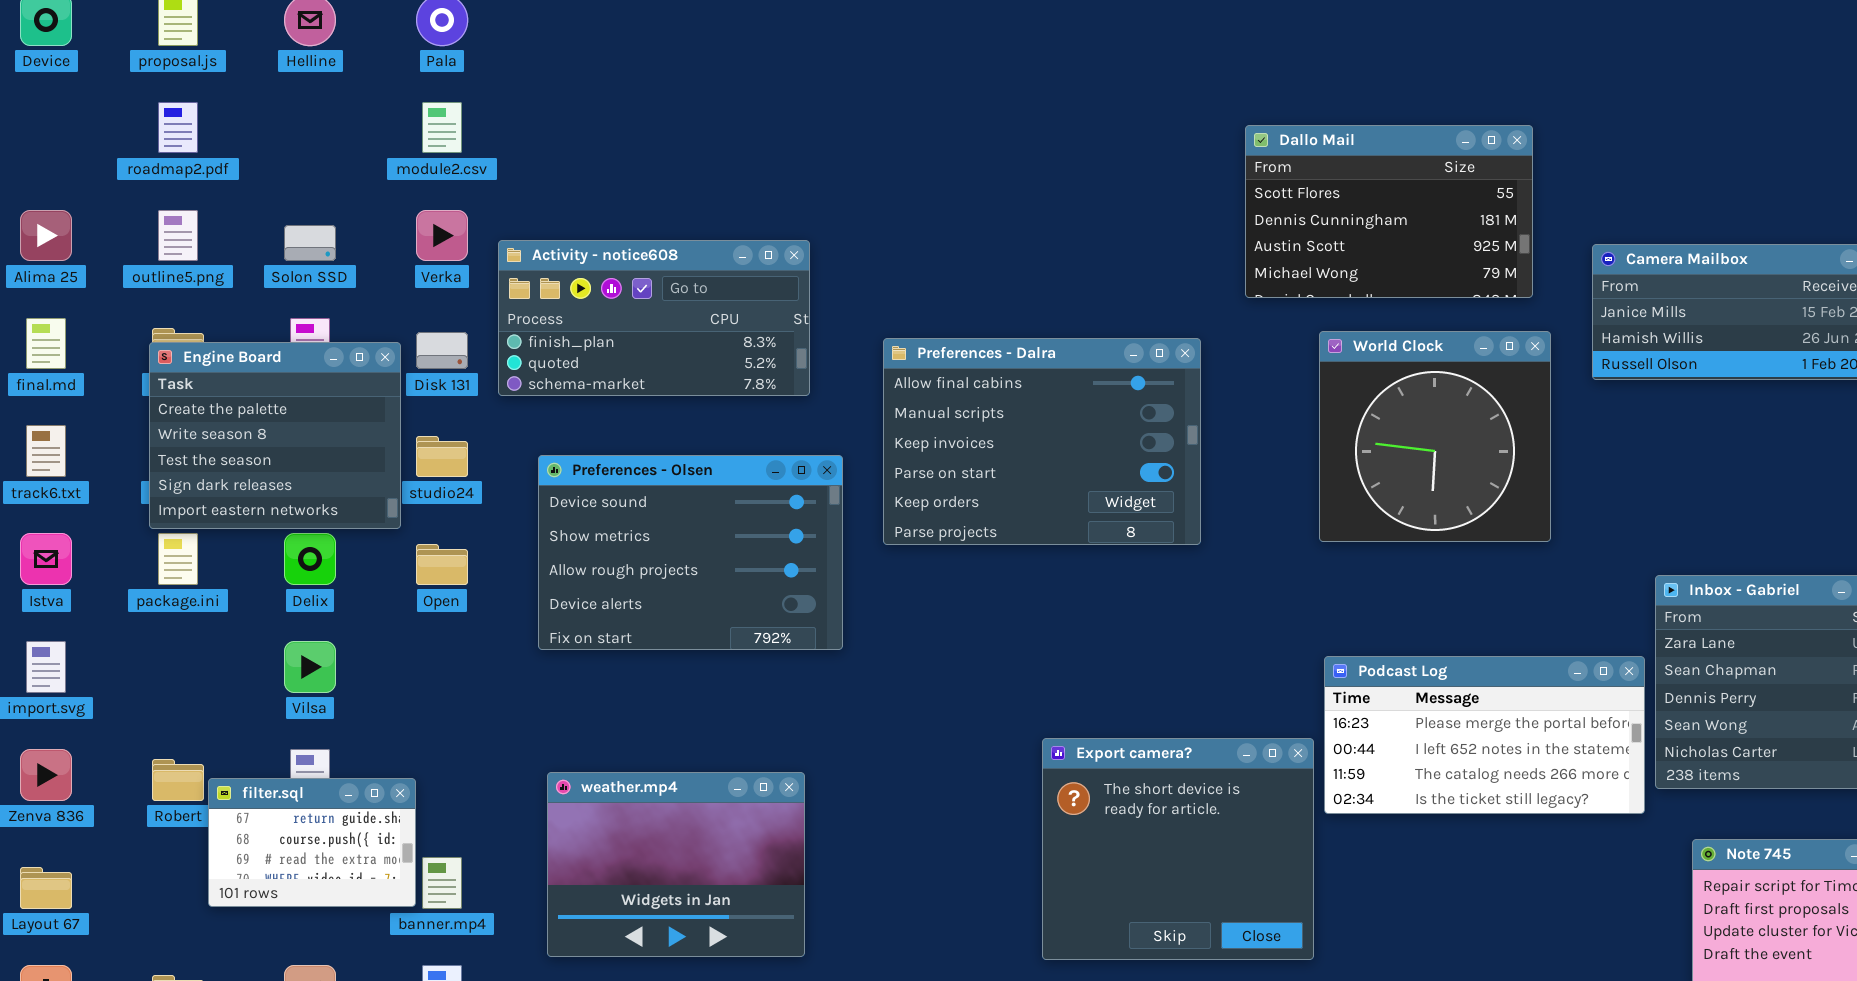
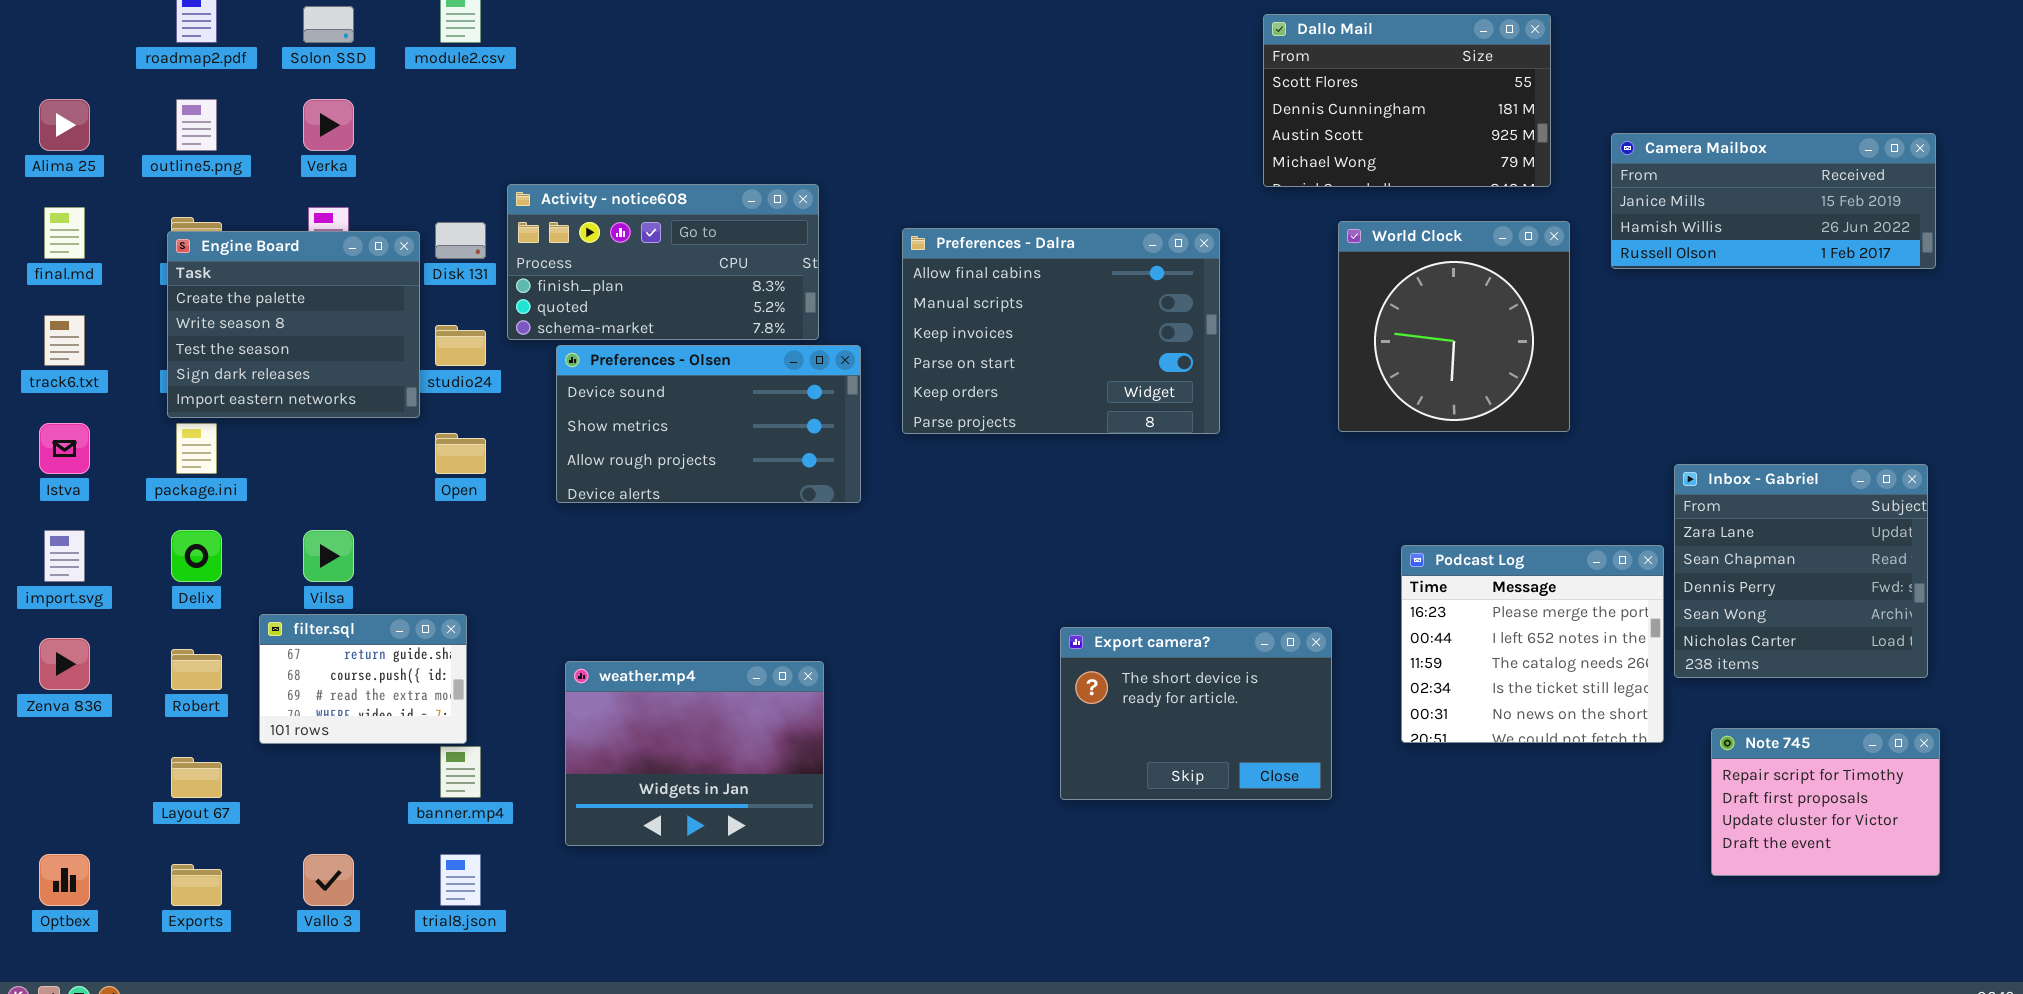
Verka: [416,210,468,261] -> [303,99,354,151], moved
Solon SSD: [284,225,336,261] -> [303,6,354,43], moved
Activity - notice608: [498,240,810,396] -> [507,184,819,340], moved
Preferences - Olsen: [538,455,843,650] -> [556,345,861,503], resized
Delix: [284,533,336,585] -> [171,530,222,582], moved
Podcast Log: [1324,656,1645,814] -> [1401,545,1664,743], resized
Export camera?: [1042,738,1314,960] -> [1060,627,1332,800], resized
filter.sql: [208,778,416,907] -> [259,614,467,744], moved
Layout 67: [20,867,72,909] -> [171,757,222,798], moved

